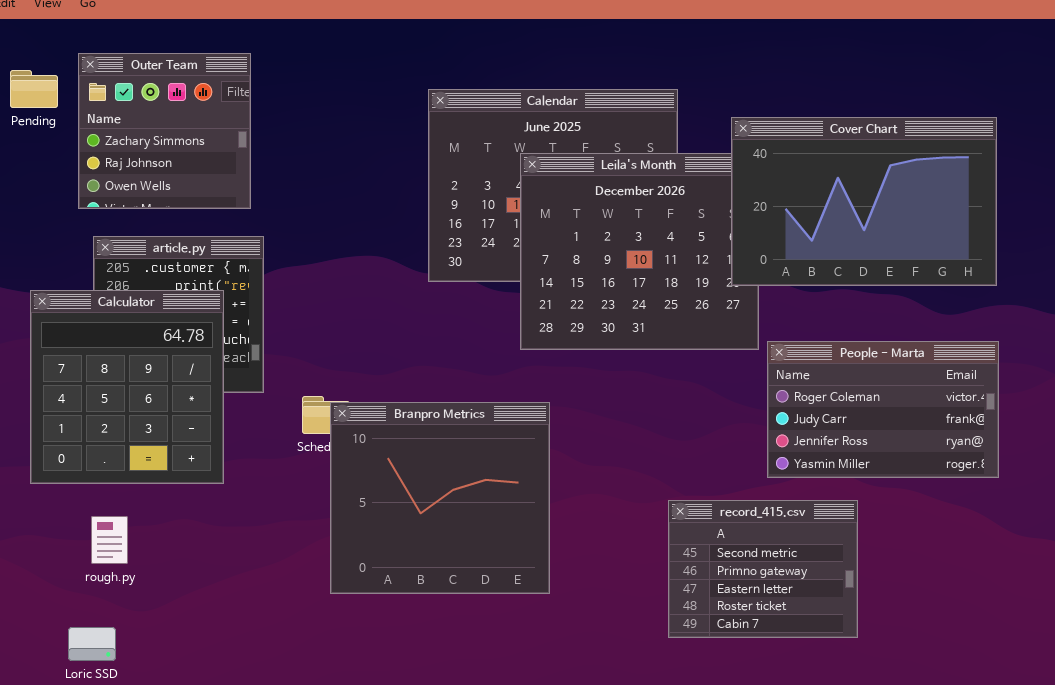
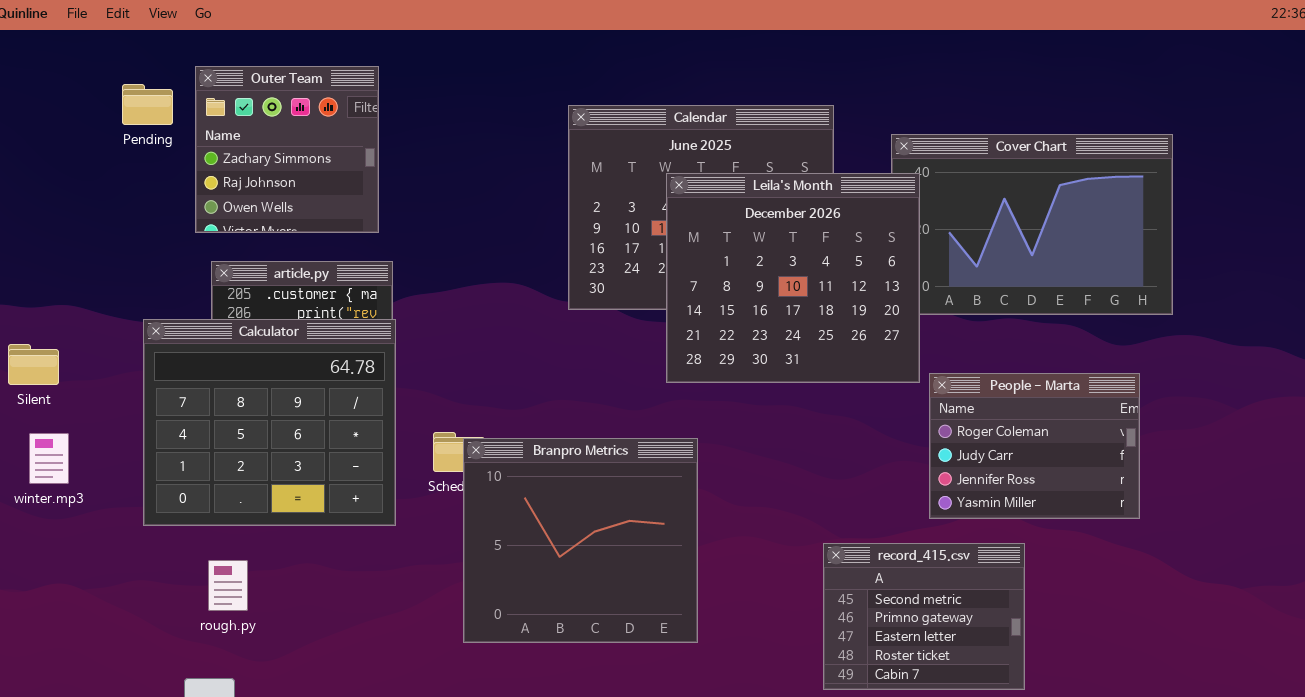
Leila's Month: [520,153,759,350] -> [666,173,920,383], raised
Calculator: [30,290,224,484] -> [143,319,396,526], resized
People - Marta: [767,341,999,478] -> [929,373,1140,519], resized

